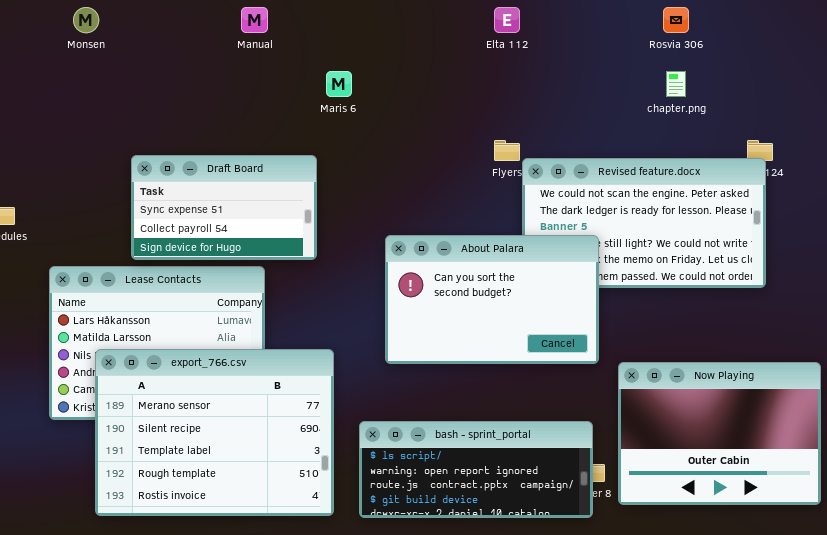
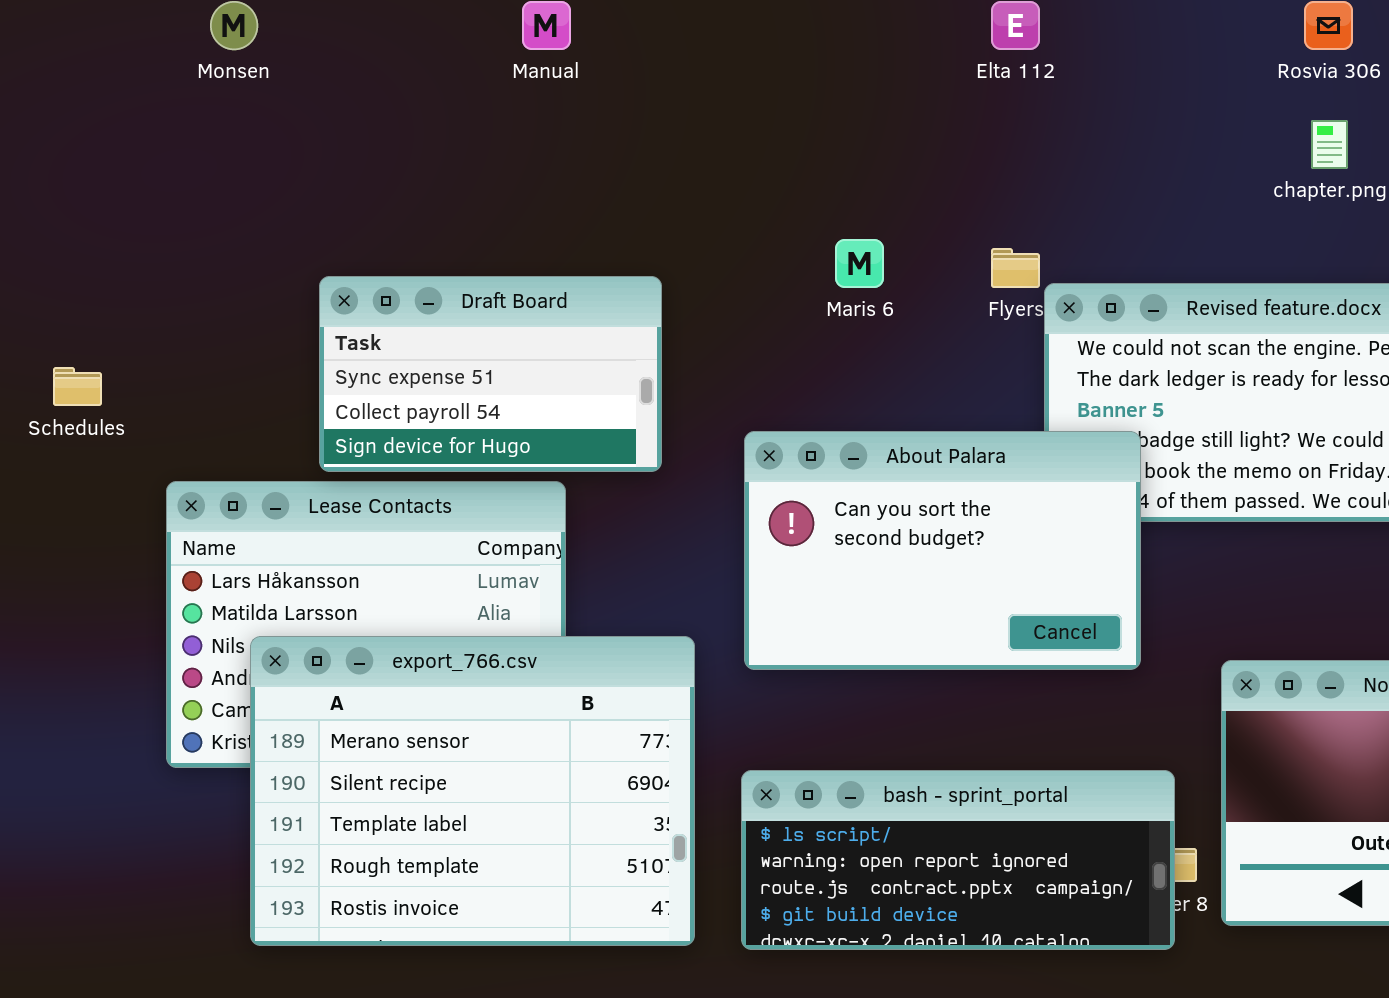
Maris 6: [326,71,352,97] -> [835,239,884,288], moved
About Palara: [385,235,599,364] -> [744,431,1141,670], moved

